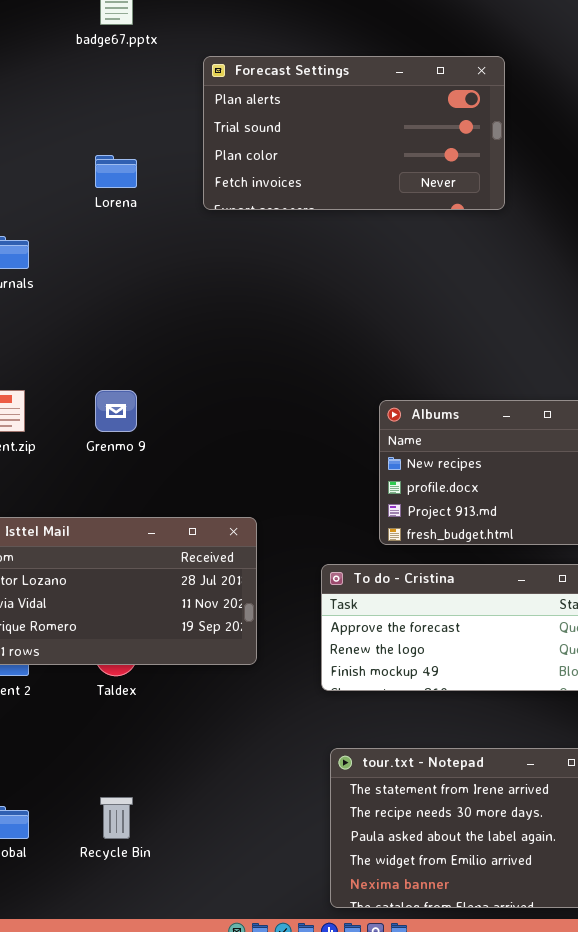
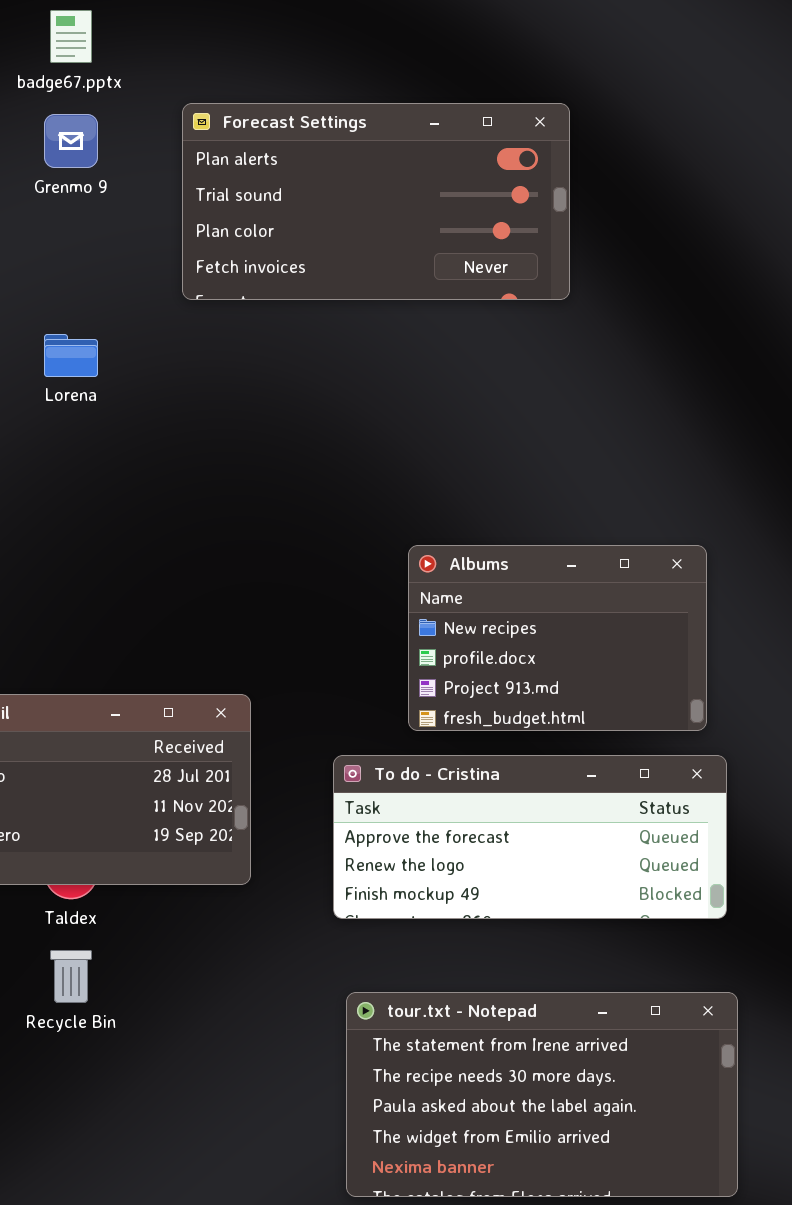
Lorena: [95,155,137,188] -> [44,334,98,377], moved
Grenmo 9: [95,390,137,432] -> [44,114,98,168], moved
Recycle Bin: [100,797,133,839] -> [50,950,92,1003], moved

